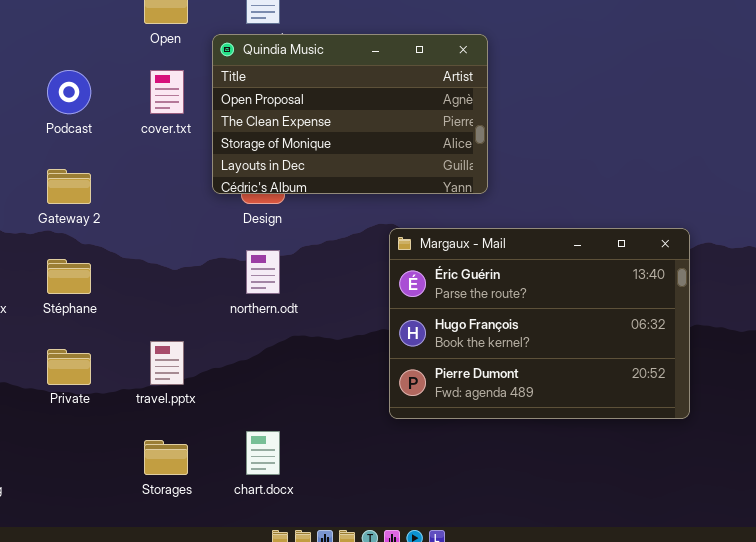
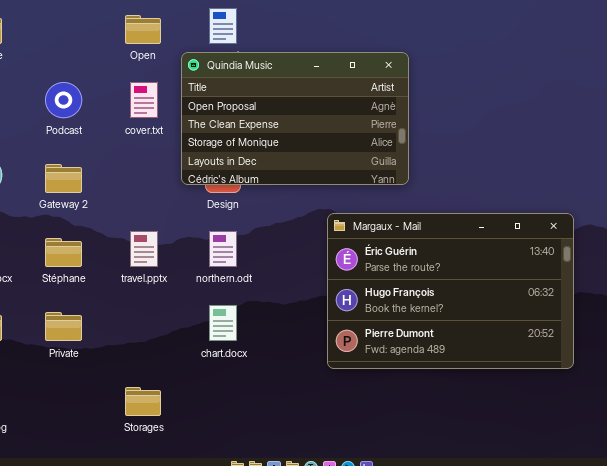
travel.pptx: [150,341,184,385] -> [130,231,158,267], moved
chart.docx: [246,431,280,475] -> [209,305,237,341], moved

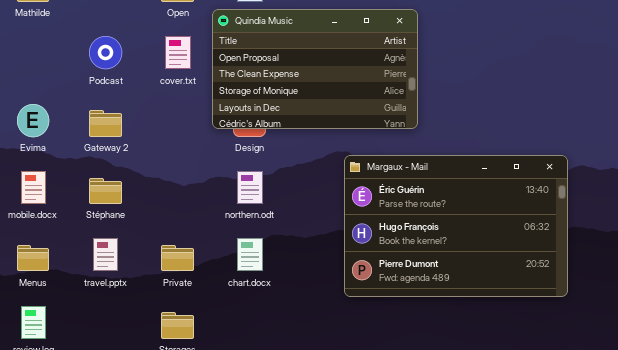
travel.pptx: [130,231,158,267] -> [93,238,118,271], moved
Private: [45,312,82,341] -> [161,245,194,271], moved

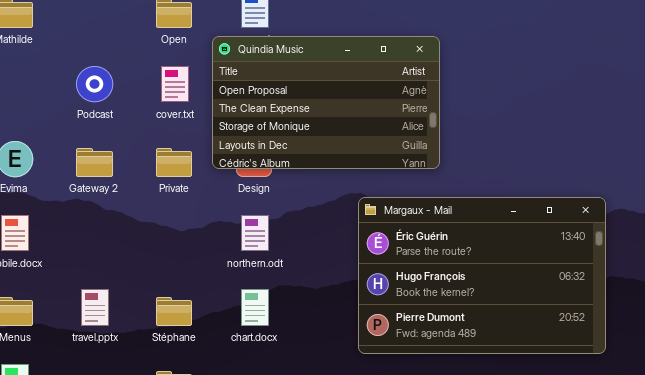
Stéphane: [89,178,122,204] -> [156,297,192,326], moved
Private: [161,245,194,271] -> [156,148,192,177], moved

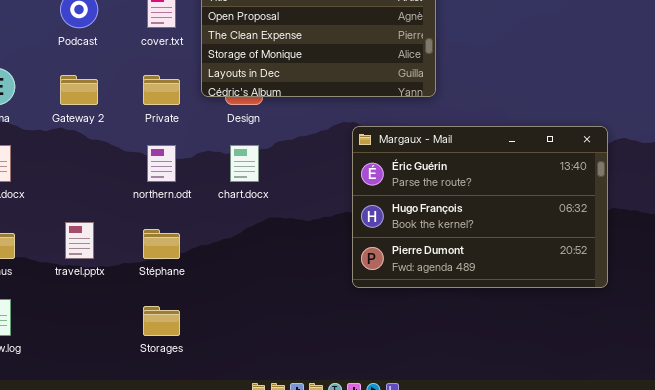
northern.odt: [241,215,269,251] -> [147,145,176,182], moved
chart.docx: [241,289,269,326] -> [230,145,259,182], moved

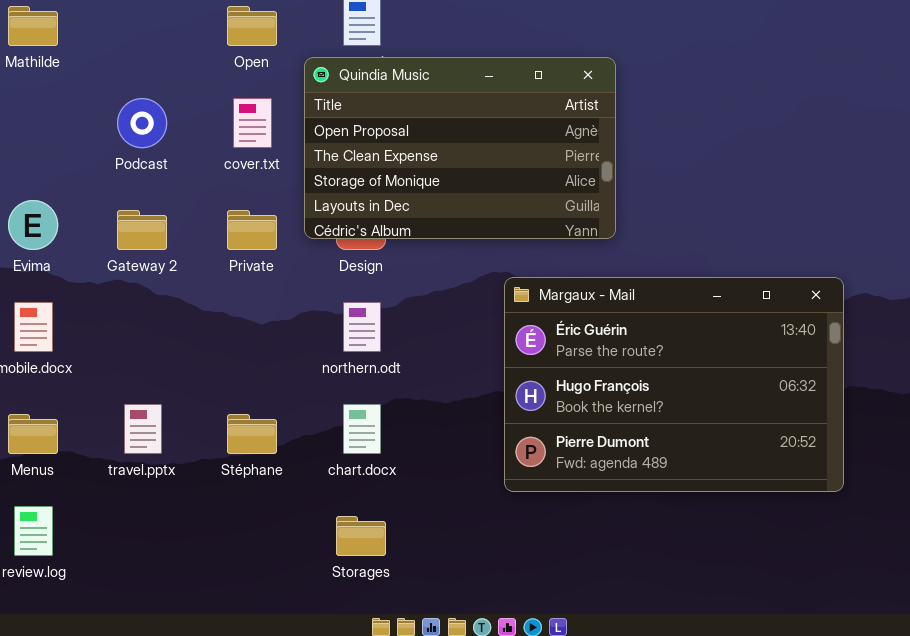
northern.odt: [147,145,176,182] -> [343,302,381,352], moved
chart.docx: [230,145,259,182] -> [343,404,381,454], moved
Storages: [143,306,180,336] -> [336,516,386,556], moved

